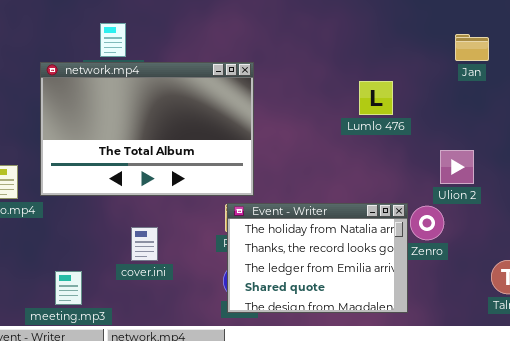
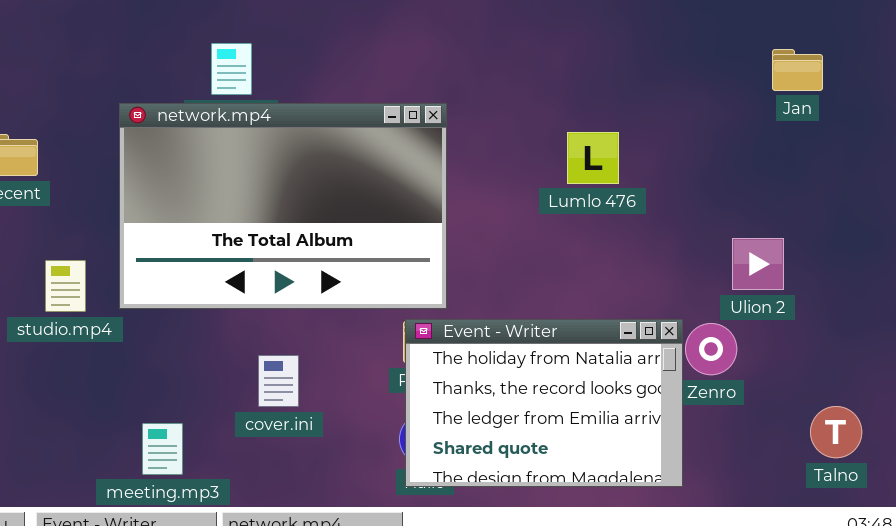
Jan: [455,34,489,61] -> [772,49,823,91], moved
Lumlo 476: [359,81,393,115] -> [567,132,619,184], moved

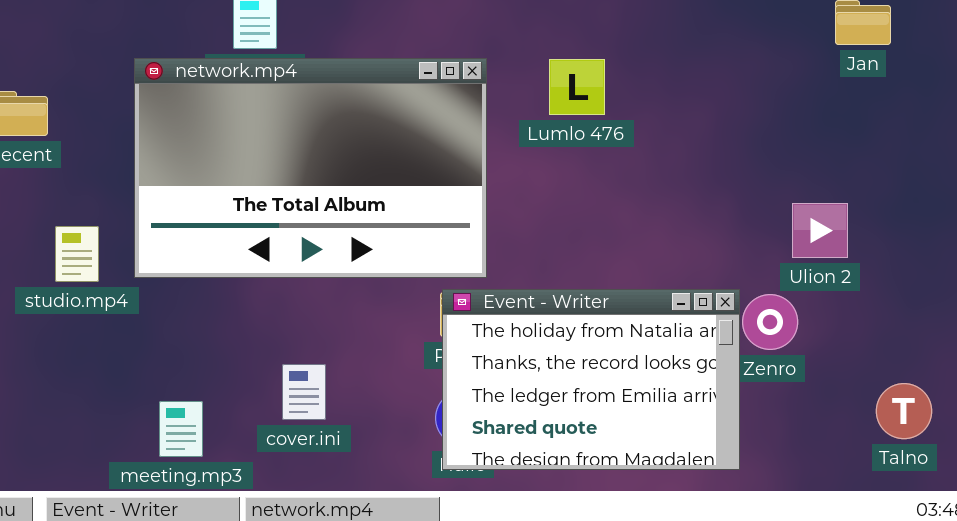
Lumlo 476: [567,132,619,184] -> [549,59,605,115], moved
cover.ini: [258,355,299,407] -> [282,364,326,420], moved

